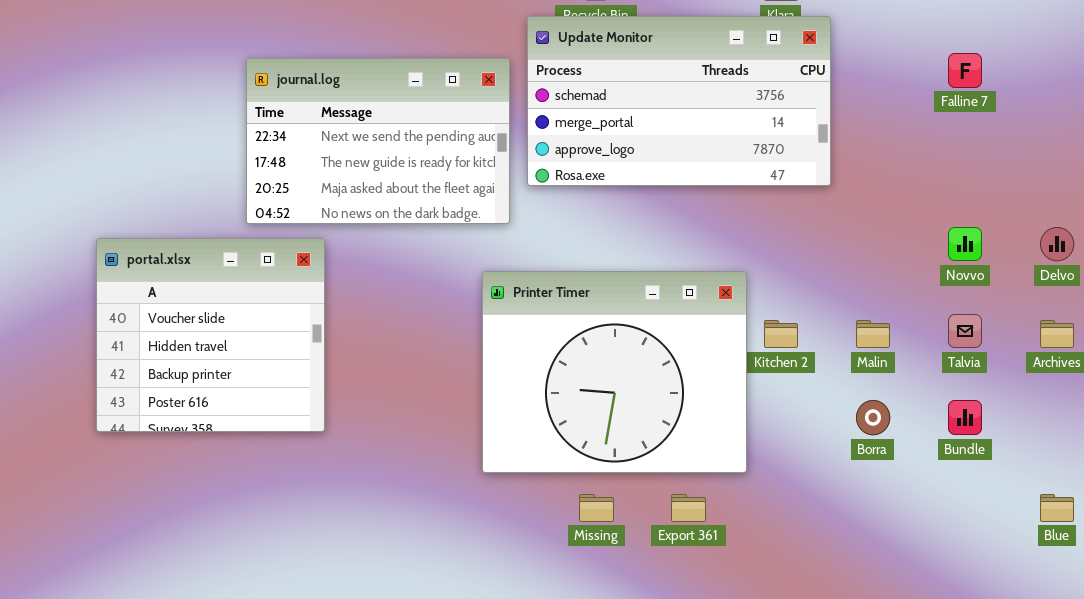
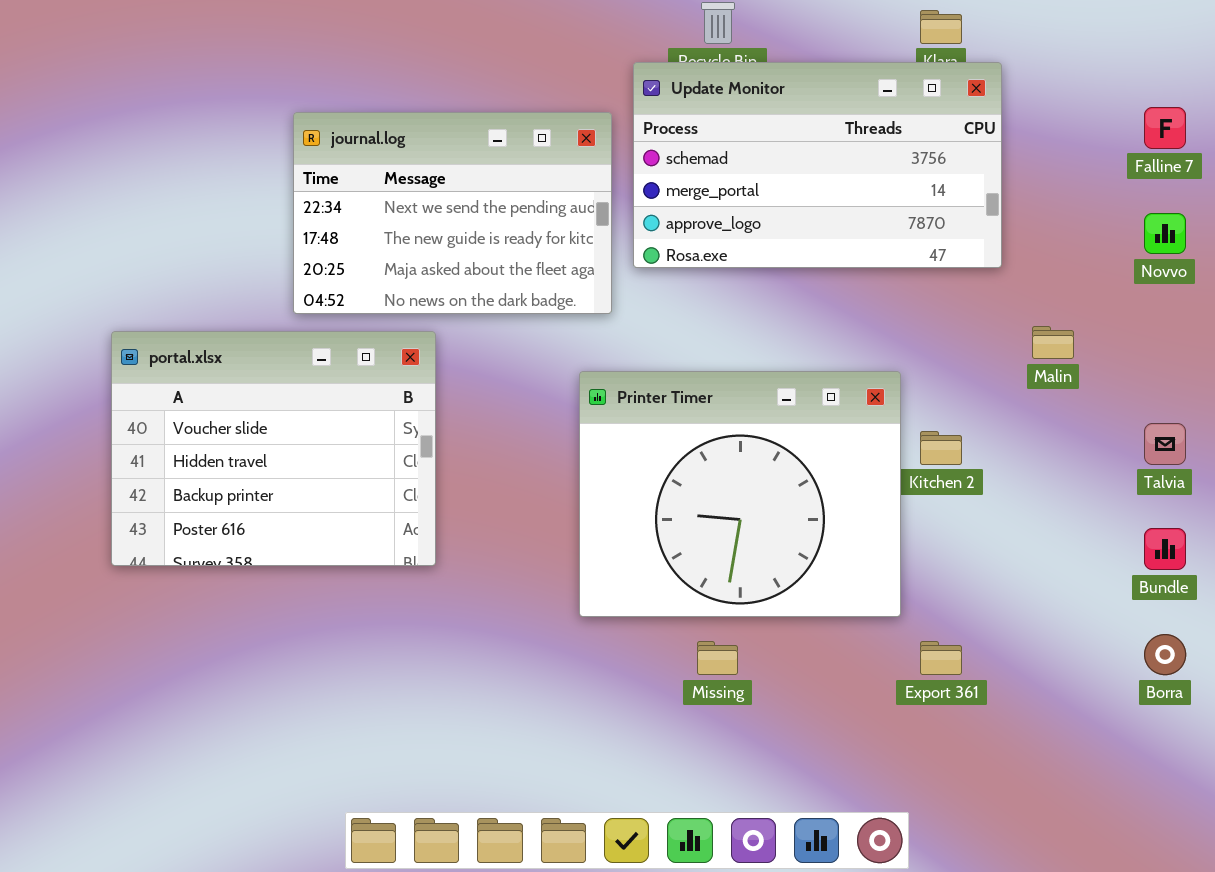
Novvo: [948,227,982,261] -> [1144,213,1186,254], moved
portal.xlsx: [96,238,325,432] -> [111,331,436,566], resized
Malin: [856,320,890,348] -> [1032,326,1074,359], moved
Borra: [856,400,890,435] -> [1144,634,1186,675], moved
Export 361: [671,494,706,522] -> [920,641,962,675], moved

